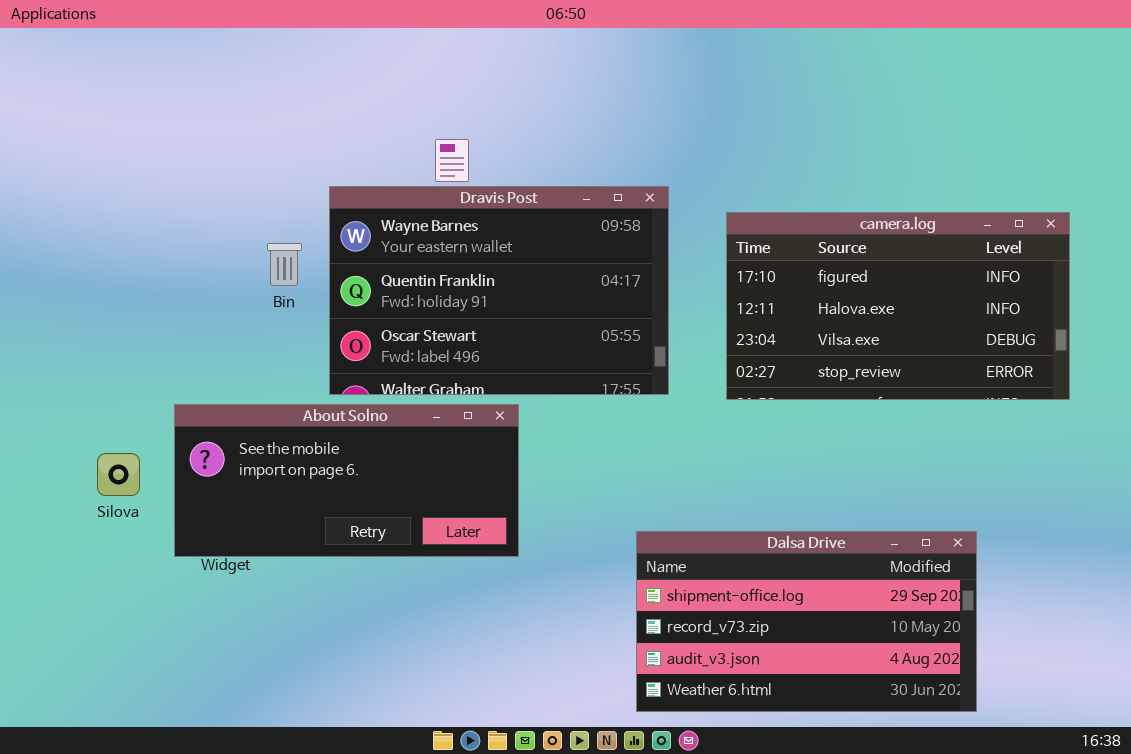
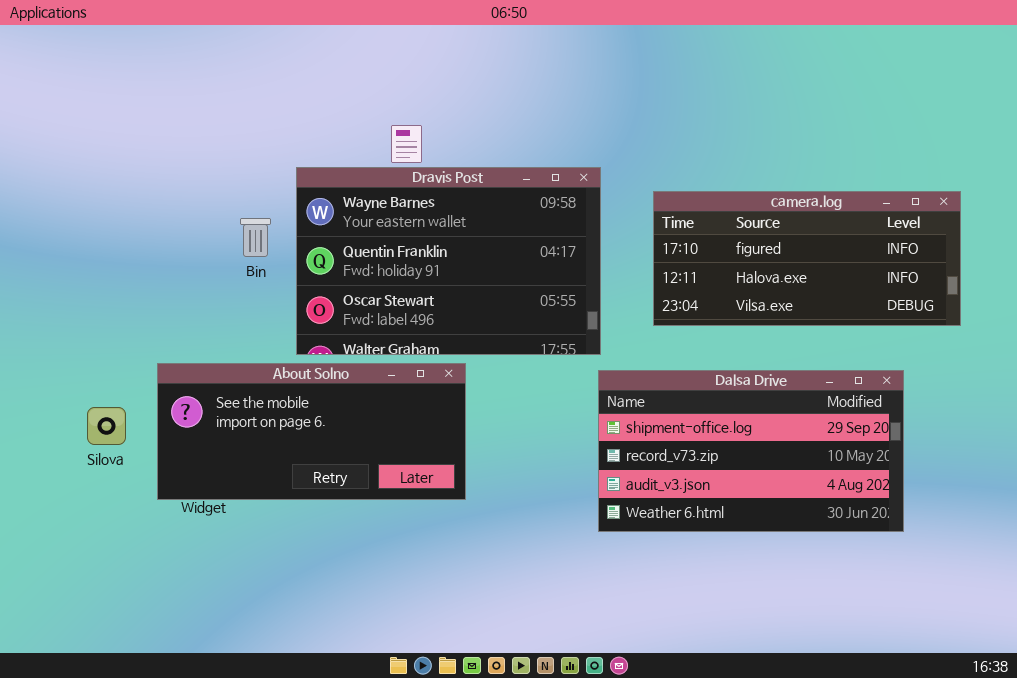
camera.log: [726,212,1070,400] -> [653,191,961,326], resized
Dalsa Drive: [636,531,977,712] -> [598,370,904,532], moved

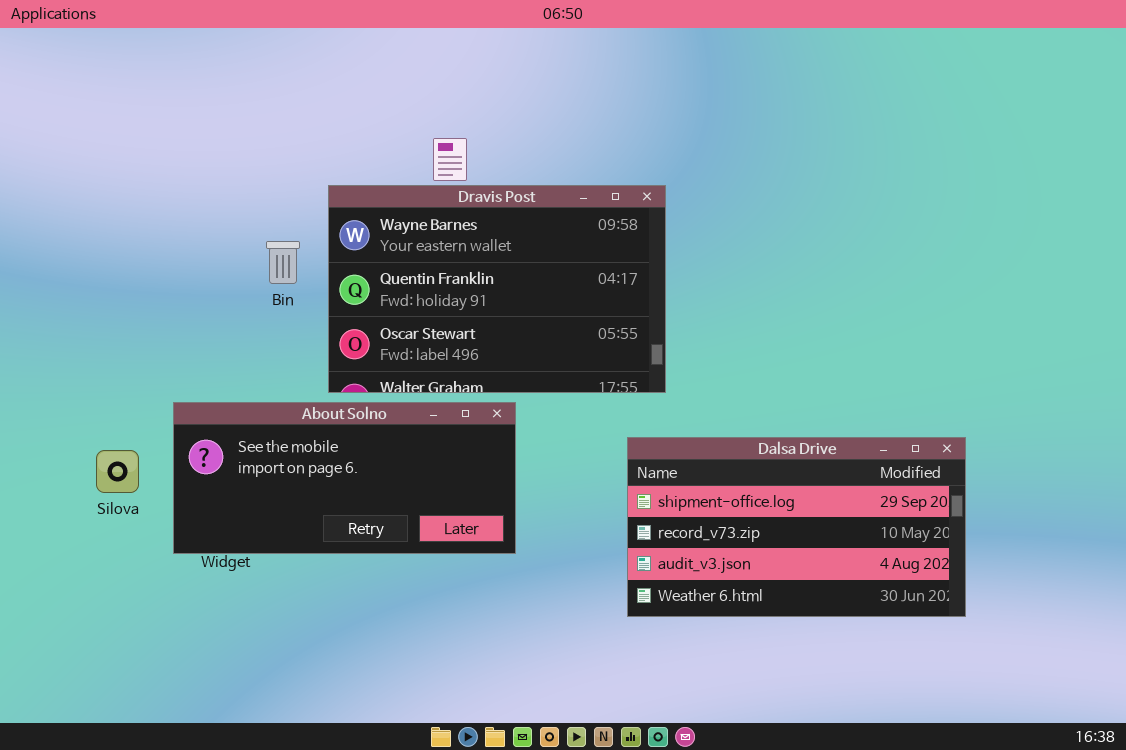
camera.log: [653,191,961,326] -> none, closed
Dalsa Drive: [598,370,904,532] -> [627,437,966,617], moved

